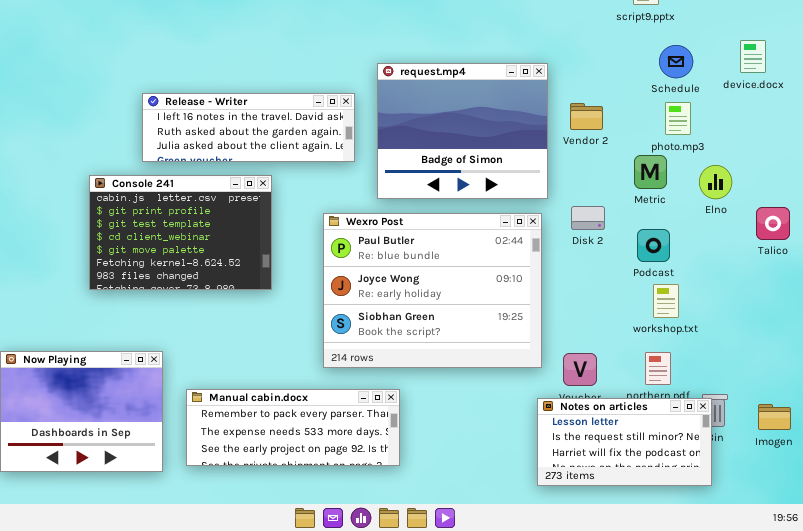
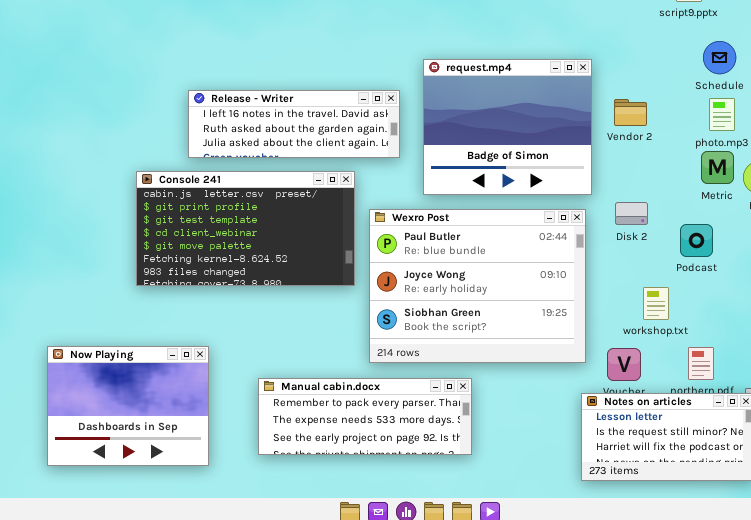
Metric: [634,155,667,189] -> [701,151,734,184], moved
Console 241: [89,175,272,290] -> [136,171,355,286], resized
workshop.txt: [653,284,679,318] -> [643,287,669,320], moved
Manual cabin.docx: [186,389,400,466] -> [258,378,472,455], moved

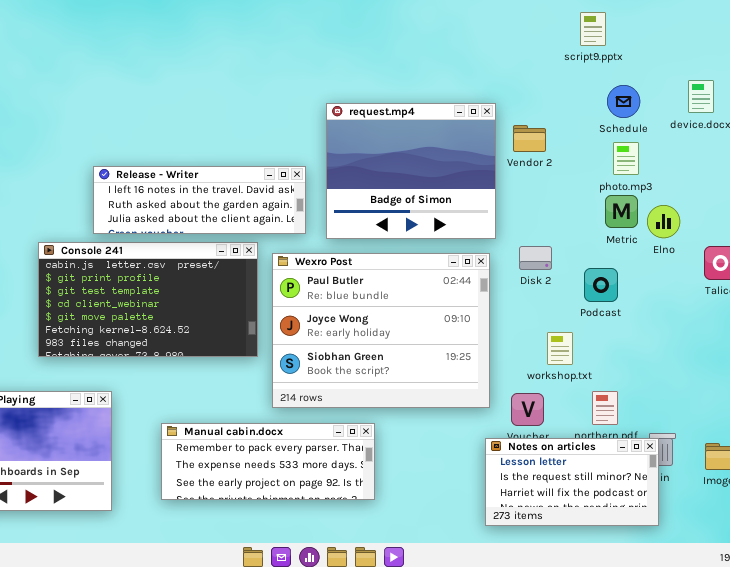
Release - Writer: [188,90,400,158] -> [93,166,306,234], moved
Vendor 2: [614,99,647,126] -> [513,125,546,152], moved
Console 241: [136,171,355,286] -> [38,242,258,357], moved

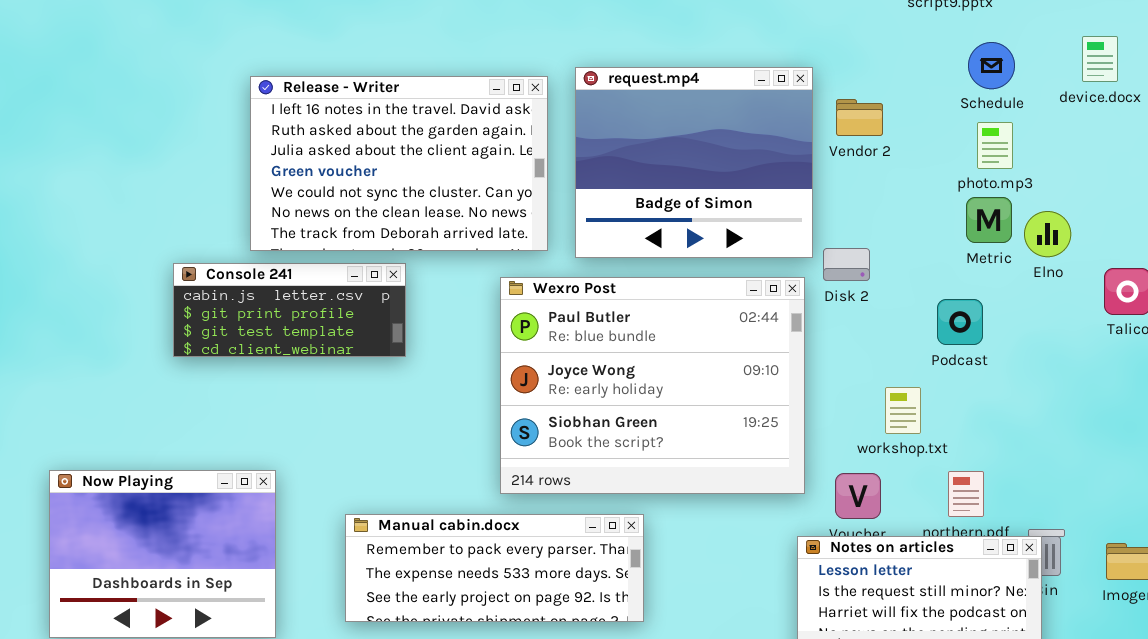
Release - Writer: [93,166,306,234] -> [250,76,548,251], resized
Console 241: [38,242,258,357] -> [173,263,406,357], resized
Disk 2: [519,246,552,270] -> [823,248,870,281], moved

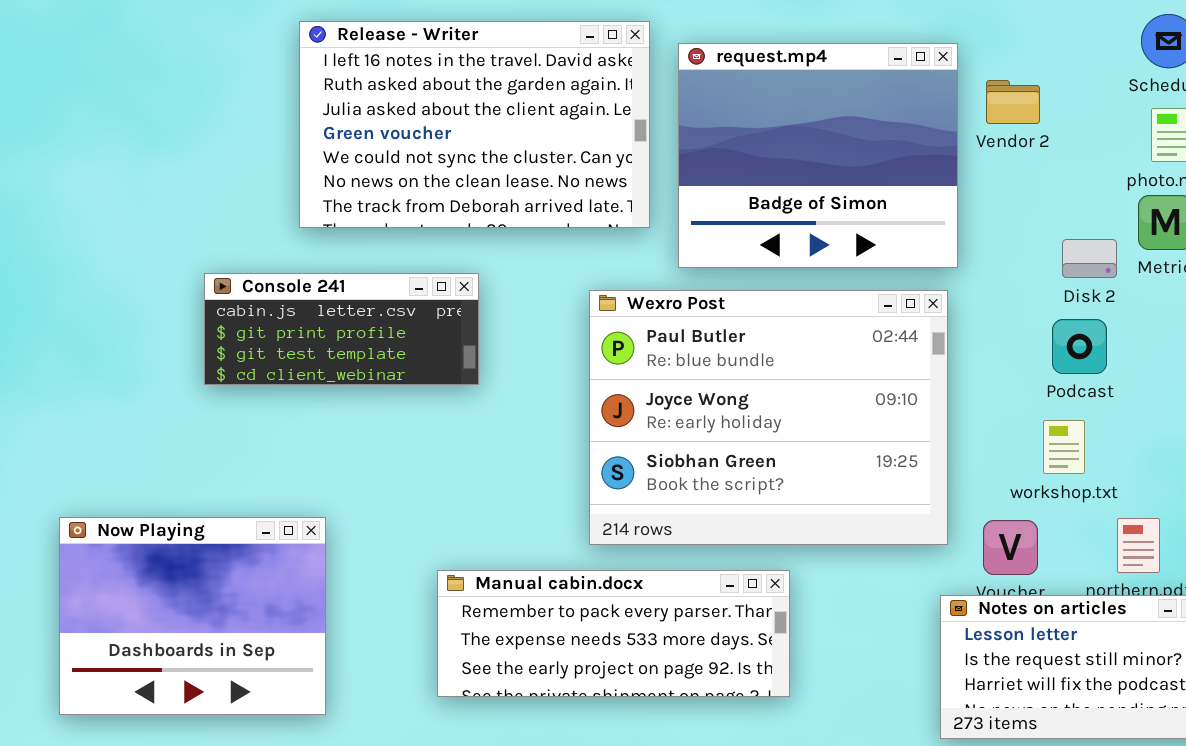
Release - Writer: [250,76,548,251] -> [299,21,650,228], moved
Disk 2: [823,248,870,281] -> [1062,239,1117,278], moved
Podcast: [937,299,983,345] -> [1052,319,1107,374], moved
Manual cabin.docx: [345,514,644,622] -> [437,570,790,697], moved

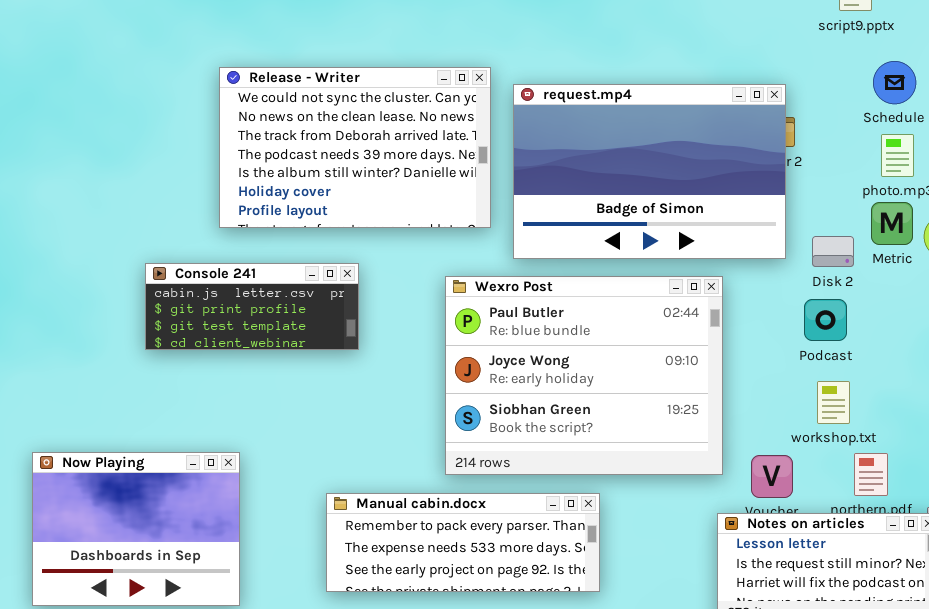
Release - Writer: [299,21,650,228] -> [219,67,491,228], scrolled down 4 rows
request.mp4: [678,43,958,268] -> [513,84,786,259], resized
workshop.txt: [1043,420,1085,474] -> [817,381,850,424], moved

